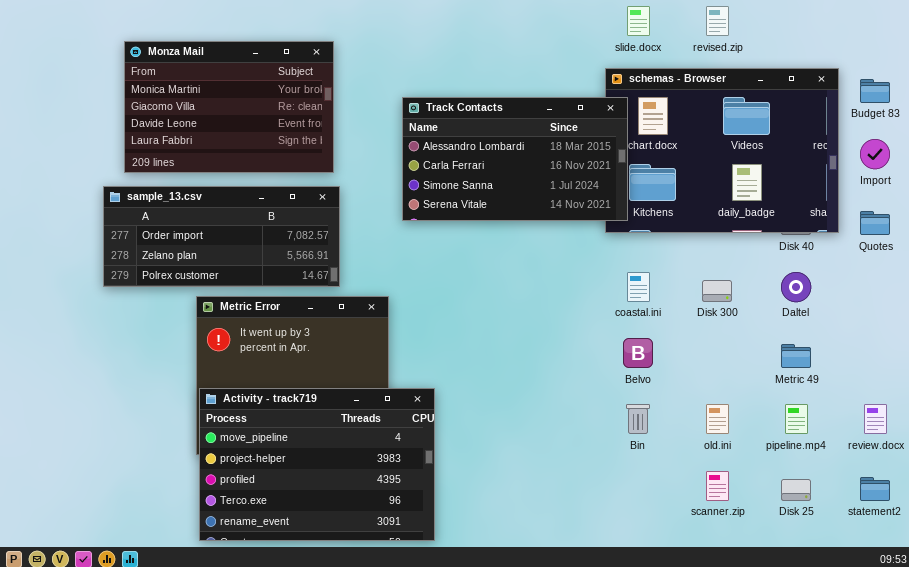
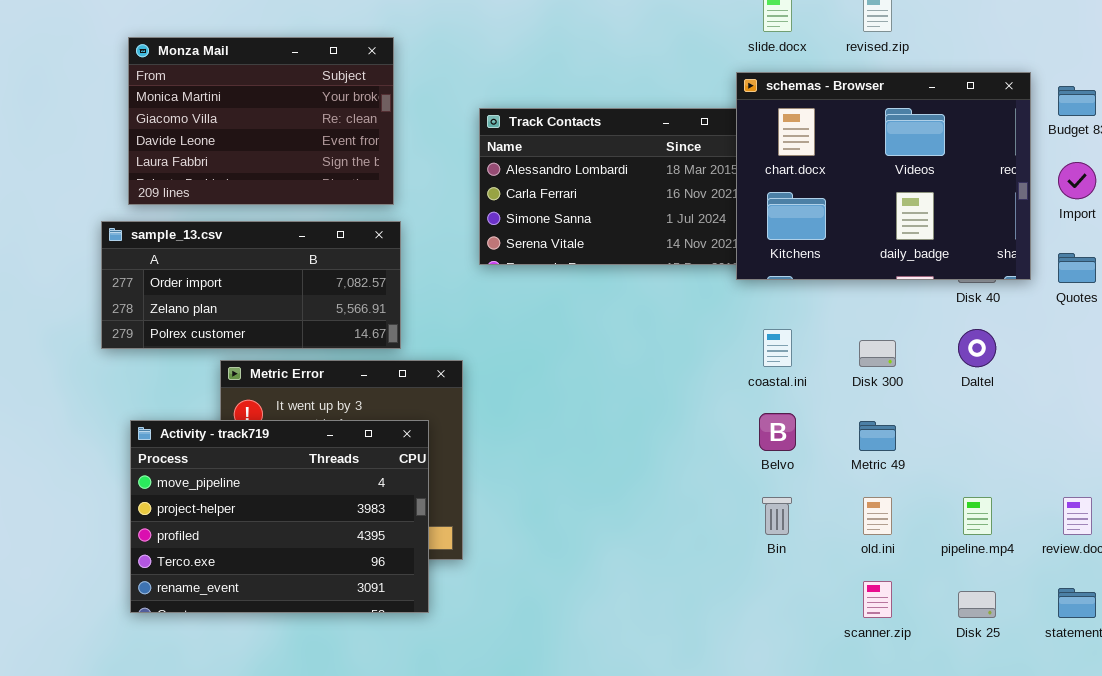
schemas - Browser: [605,68,839,233] -> [736,72,1031,280], raised
Metric 49: [781,344,811,368] -> [859,421,896,451], moved
Activity - track719: [199,388,435,541] -> [130,420,429,613], moved

